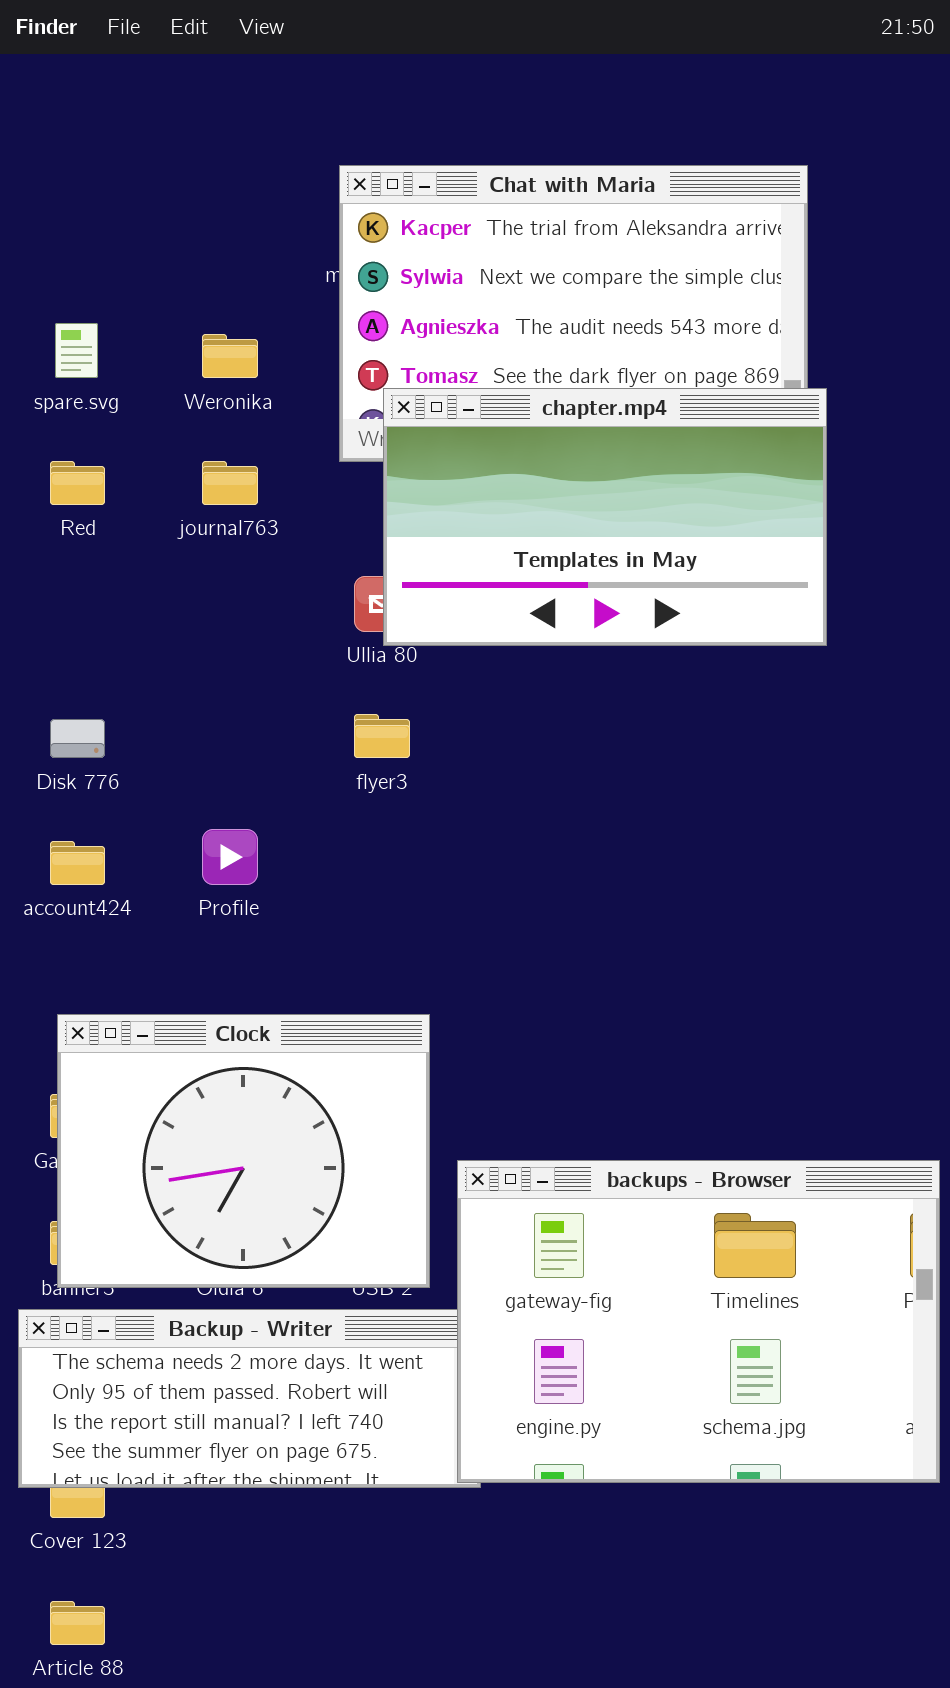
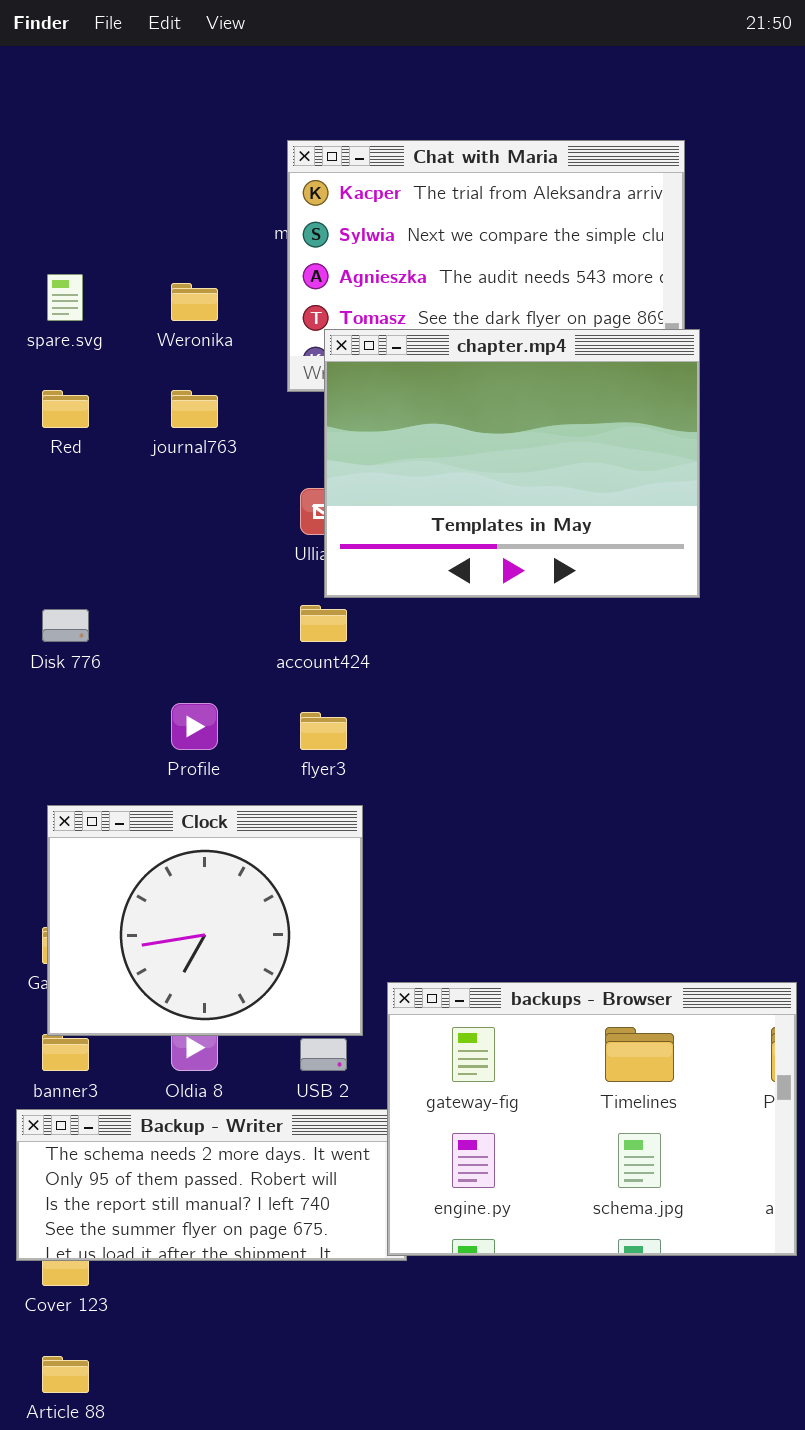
chapter.mp4: [383,388,827,646] -> [324,329,700,598], resized
flyer3: [354,714,410,758] -> [300,712,347,750], moved
account424: [50,841,105,885] -> [300,605,347,642], moved
Clock: [57,1014,430,1288] -> [47,805,363,1036], moved

